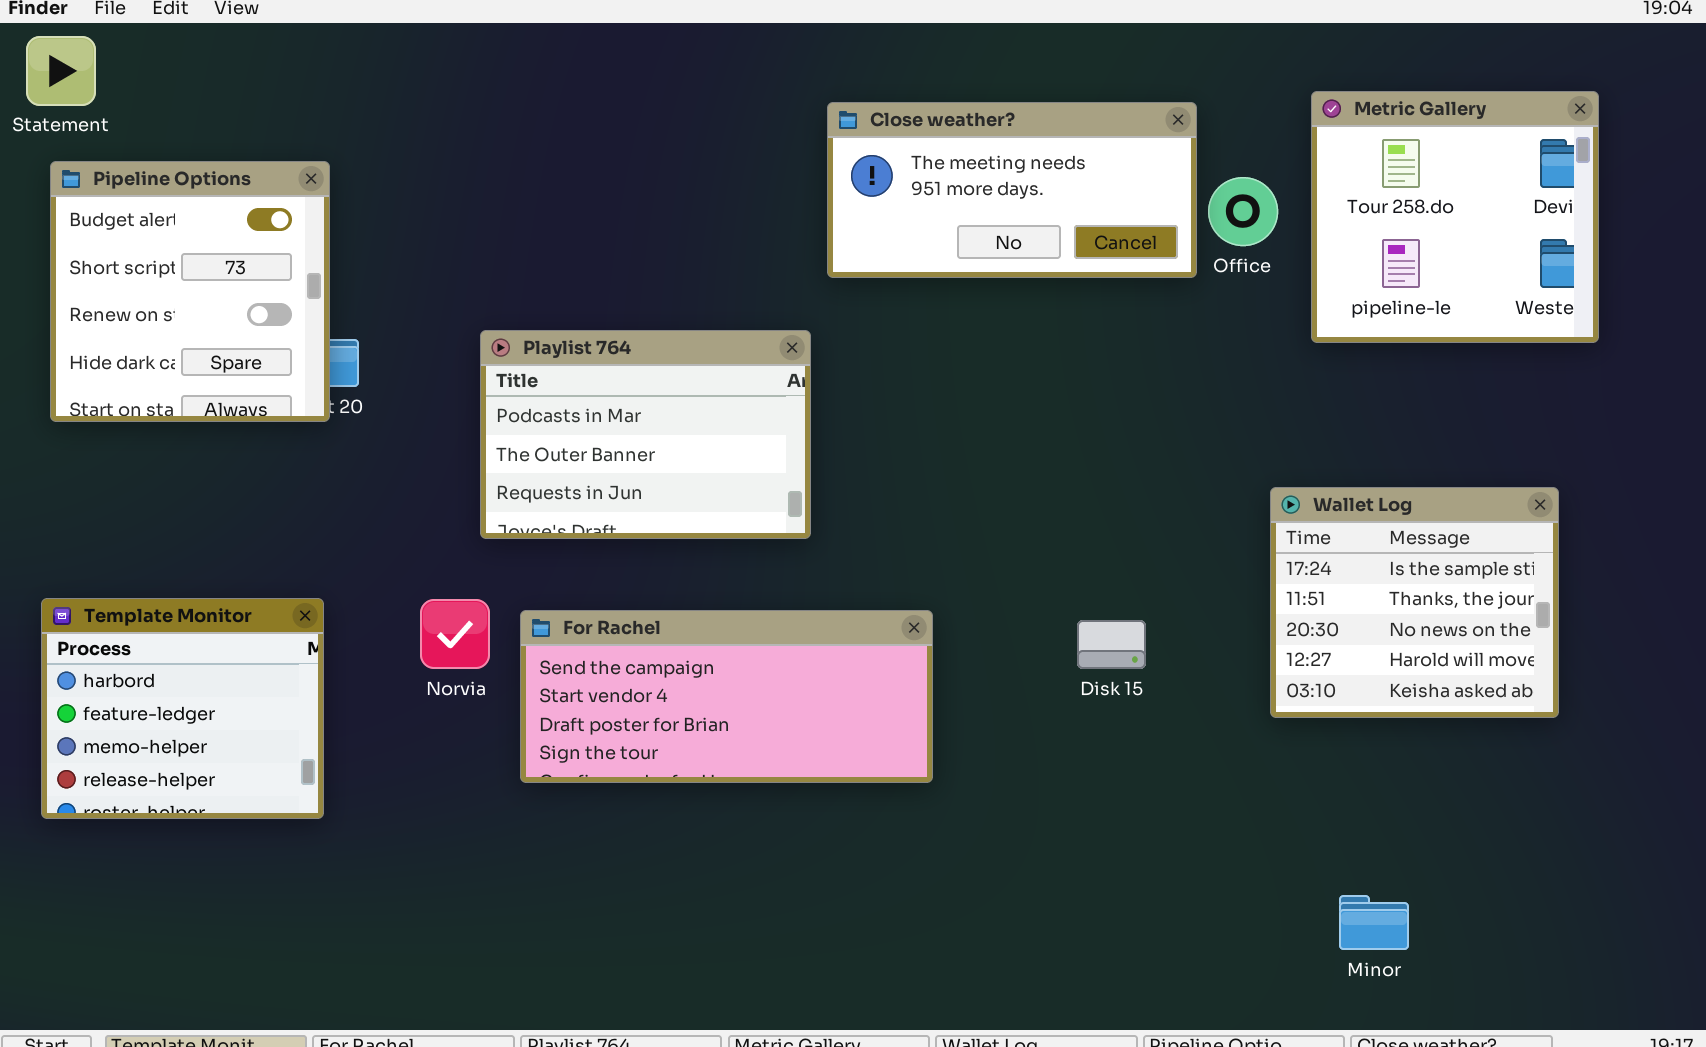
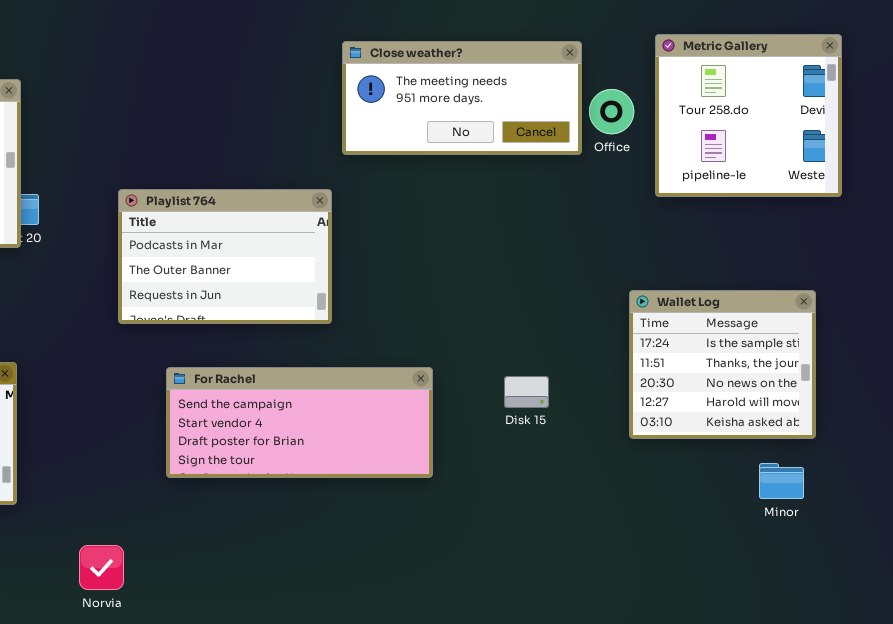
Norvia: [420,599,490,669] -> [79,545,124,590], moved
For Rachel: [520,610,933,783] -> [166,367,433,478], moved
Minor: [1339,895,1409,950] -> [759,463,804,499], moved

